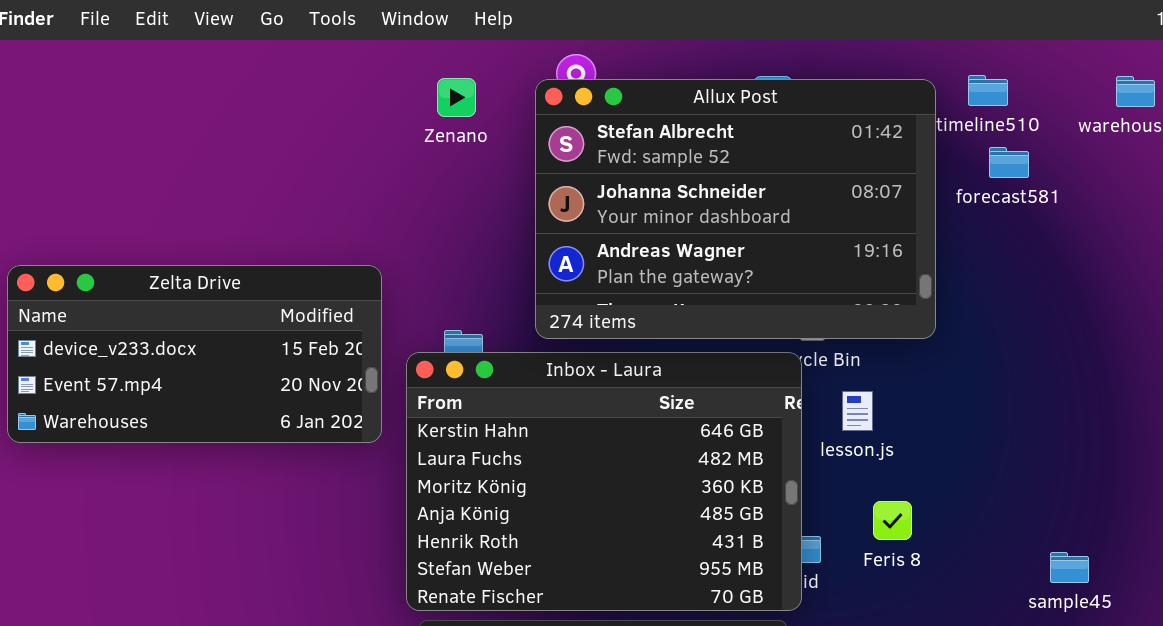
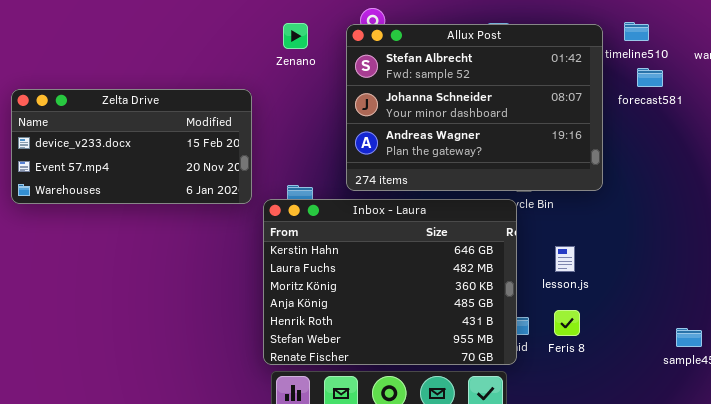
Zelta Drive: [7,265,382,443] -> [11,89,252,204], moved
lesson.js: [842,391,873,431] -> [555,246,575,272], moved
Feris 8: [873,501,912,540] -> [554,310,580,336], moved

